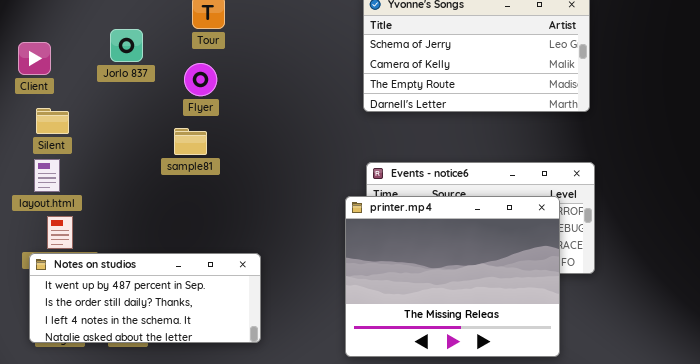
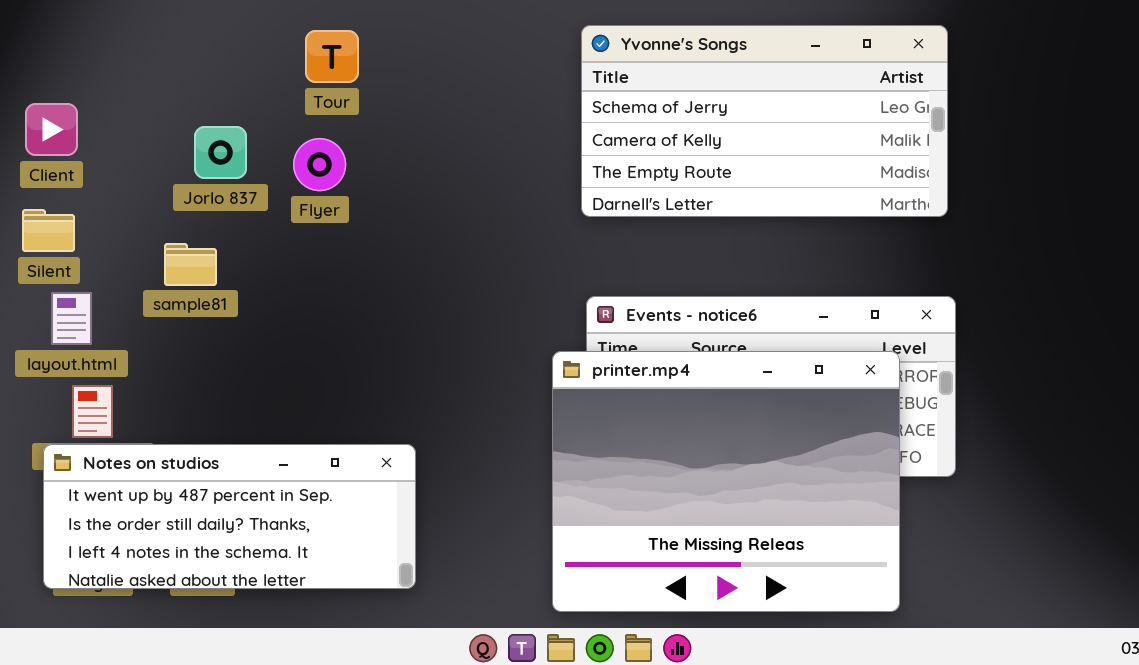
Jorlo 837: [110,29,143,62] -> [194,126,247,179], moved
Silent: [36,108,69,134] -> [22,209,75,252], moved
sample81: [174,128,207,155] -> [164,243,217,286], moved

